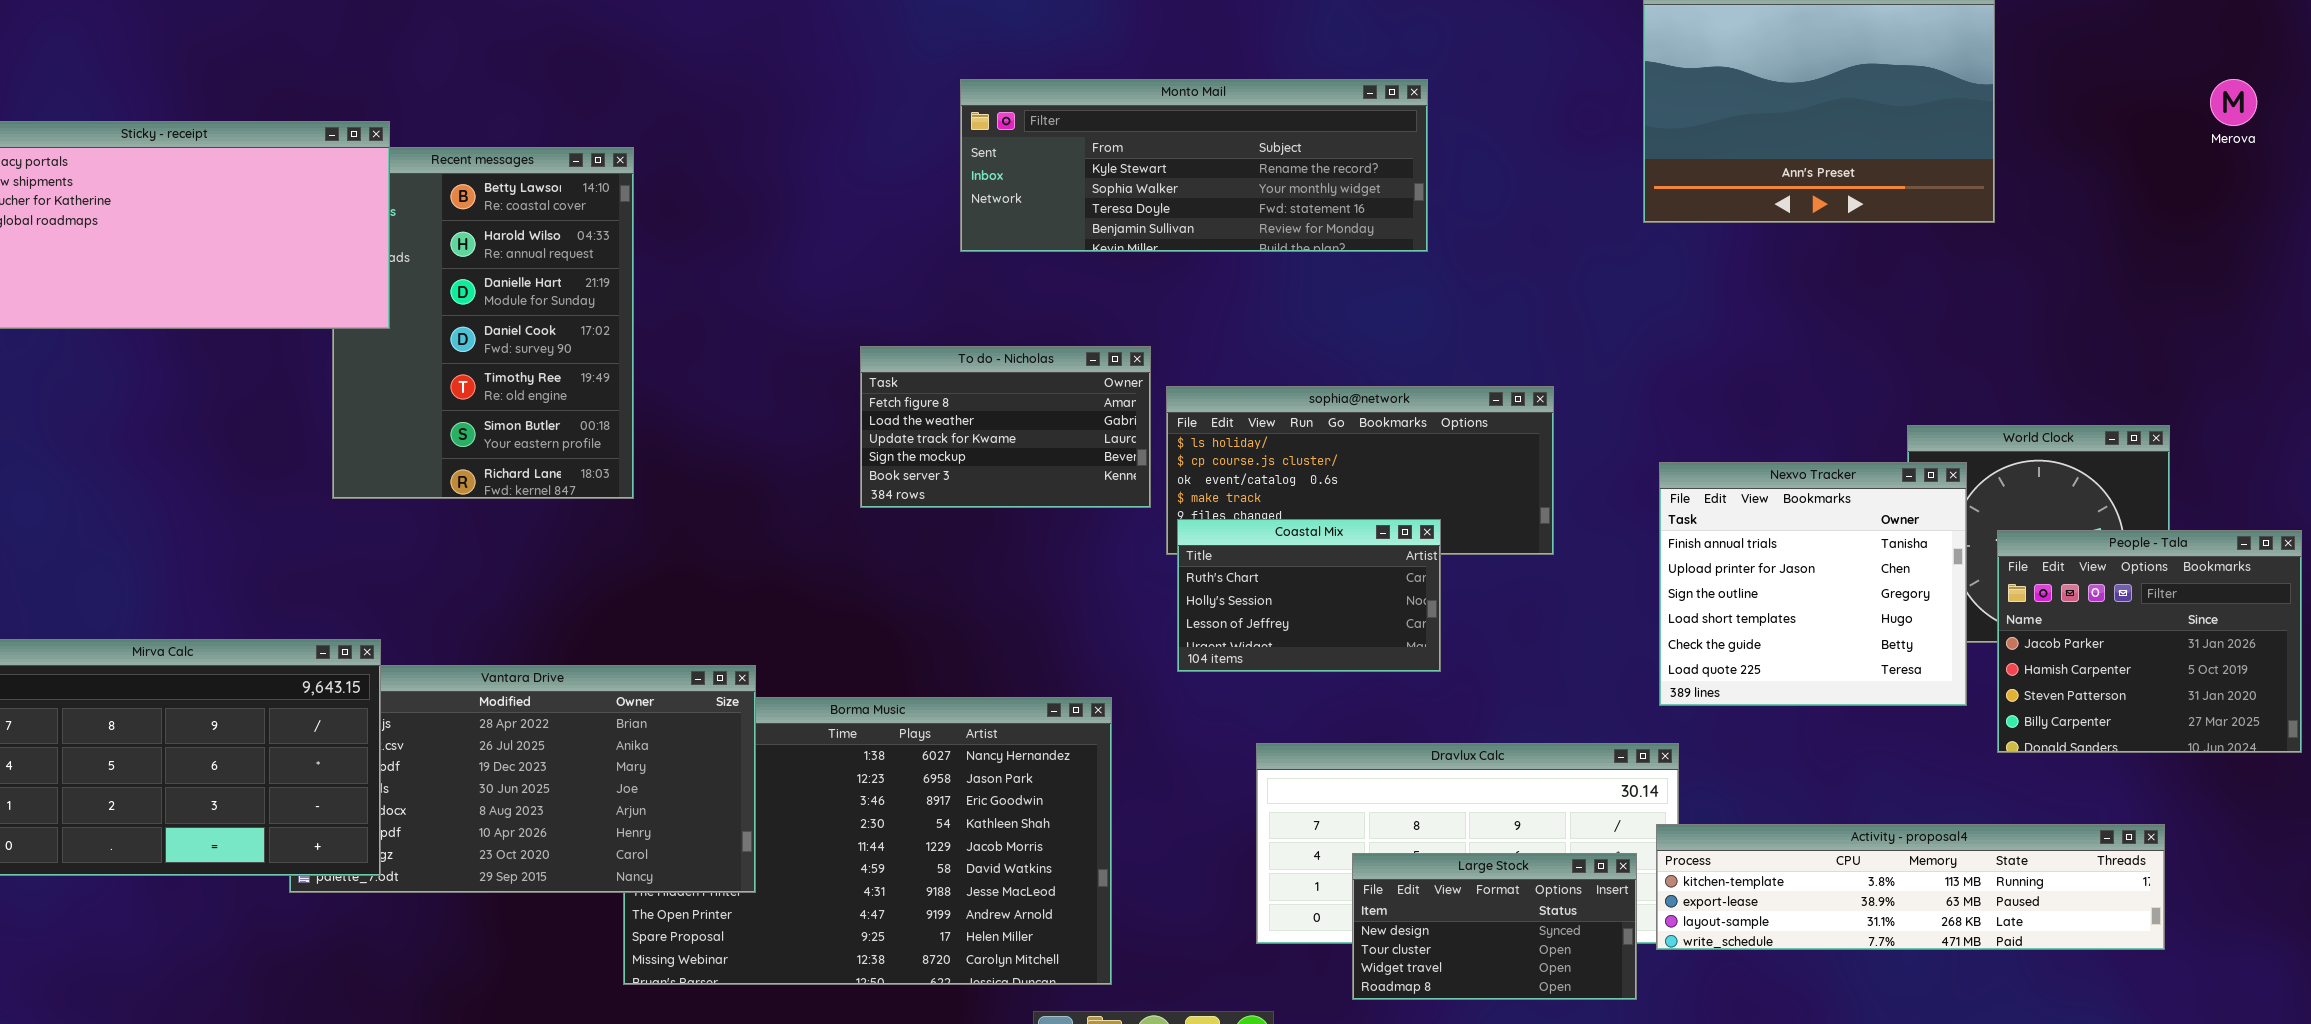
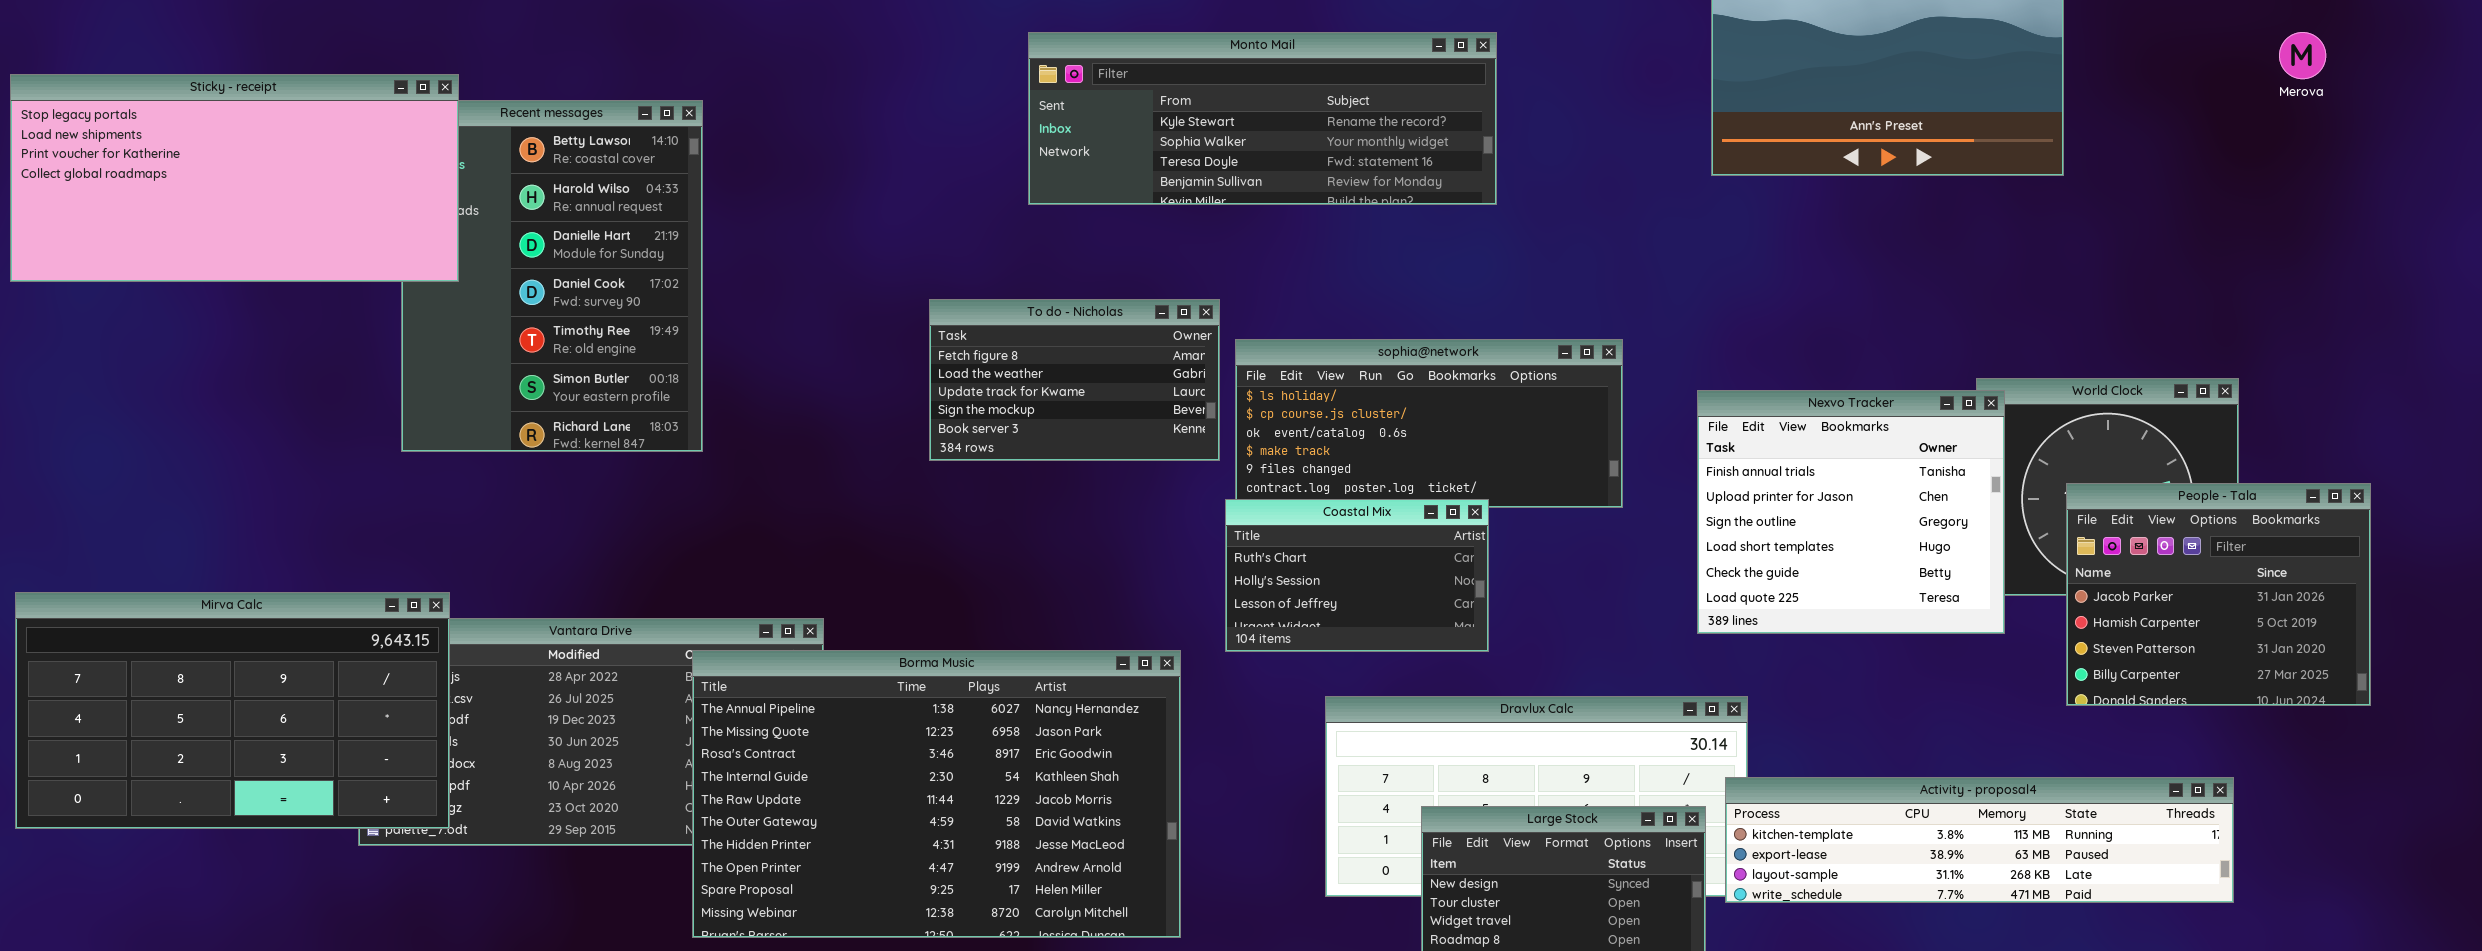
Nexvo Tracker: [1659,462,1967,706] -> [1697,390,2005,634], moved
Coastal Mix: [1177,519,1441,672] -> [1225,499,1489,652], moved
Borma Music: [623,697,1112,985] -> [692,650,1181,938], raised

